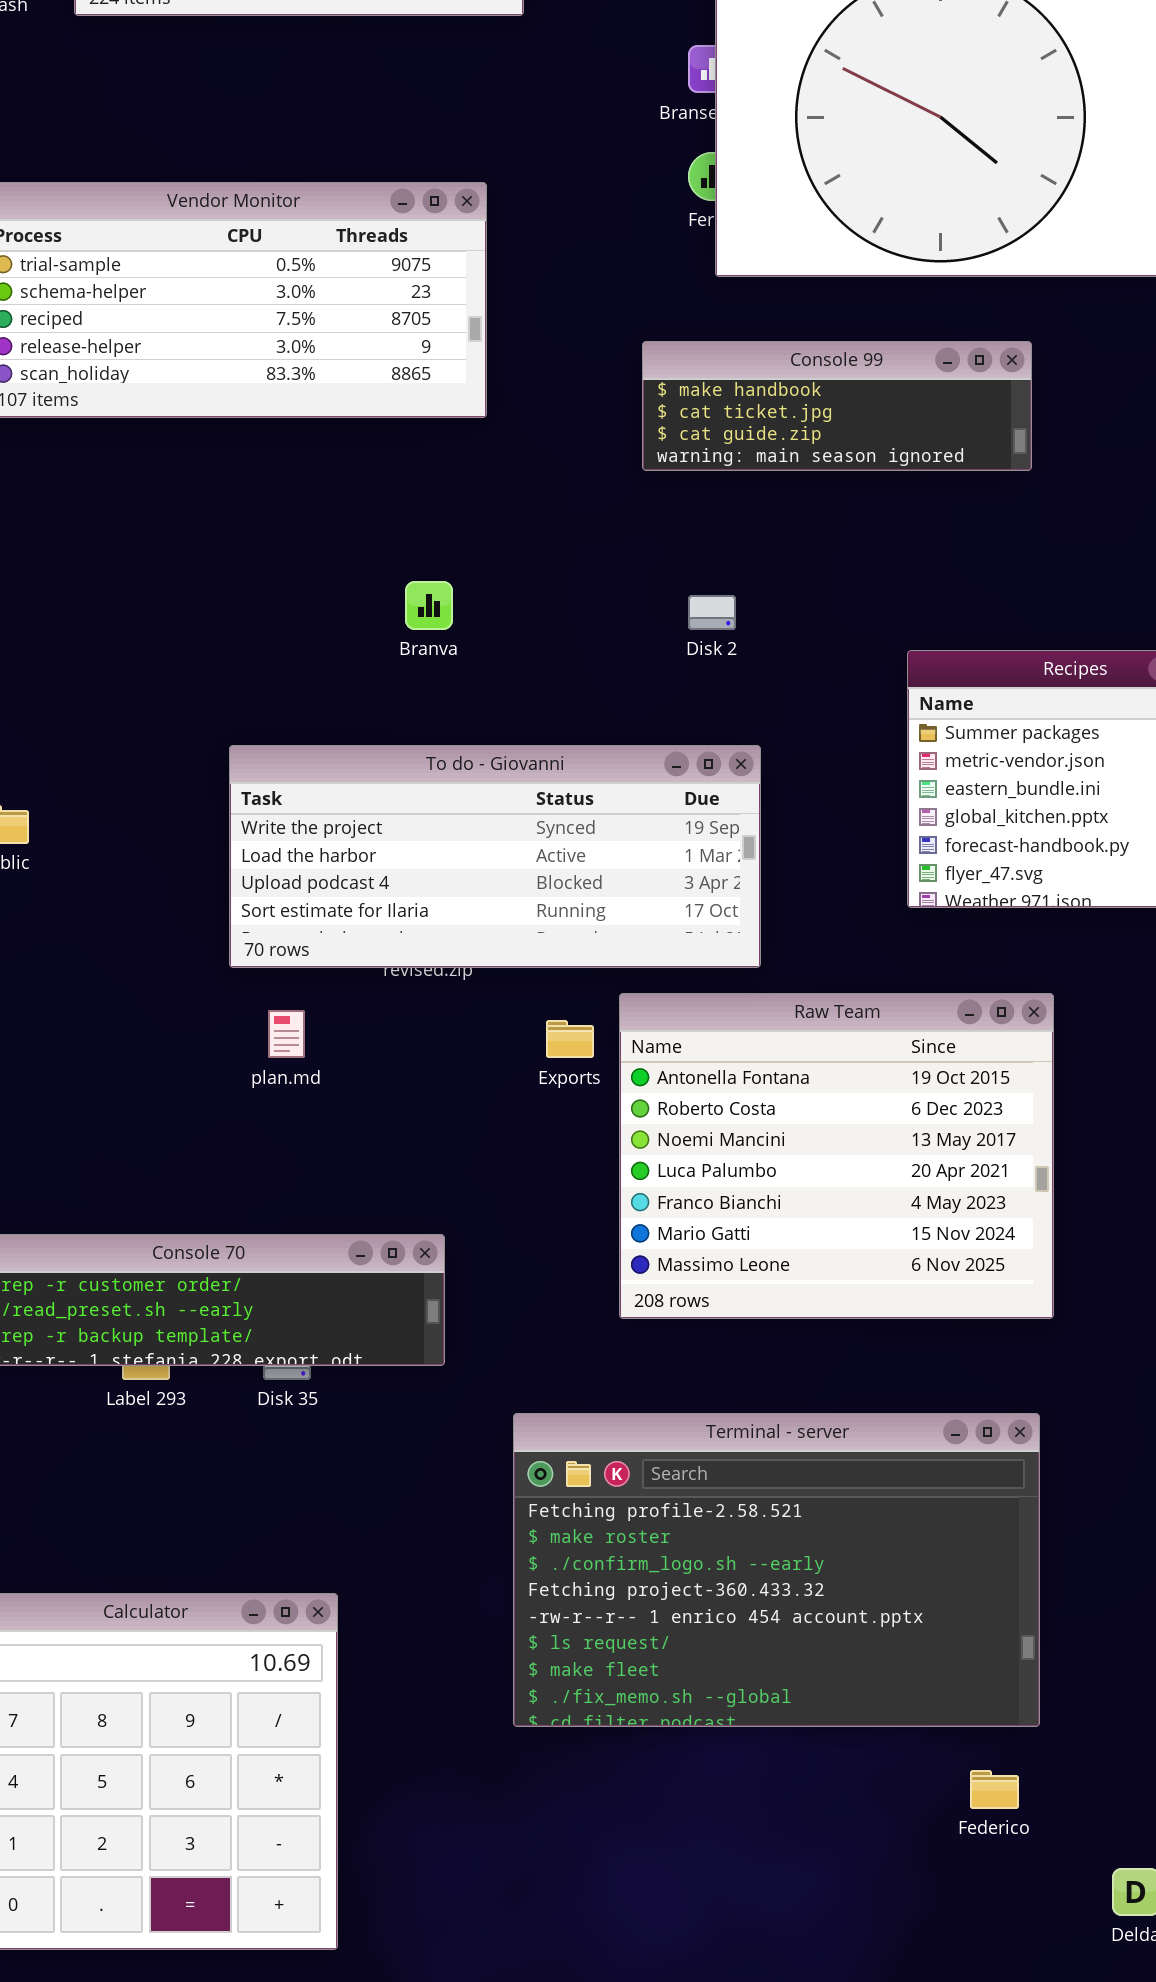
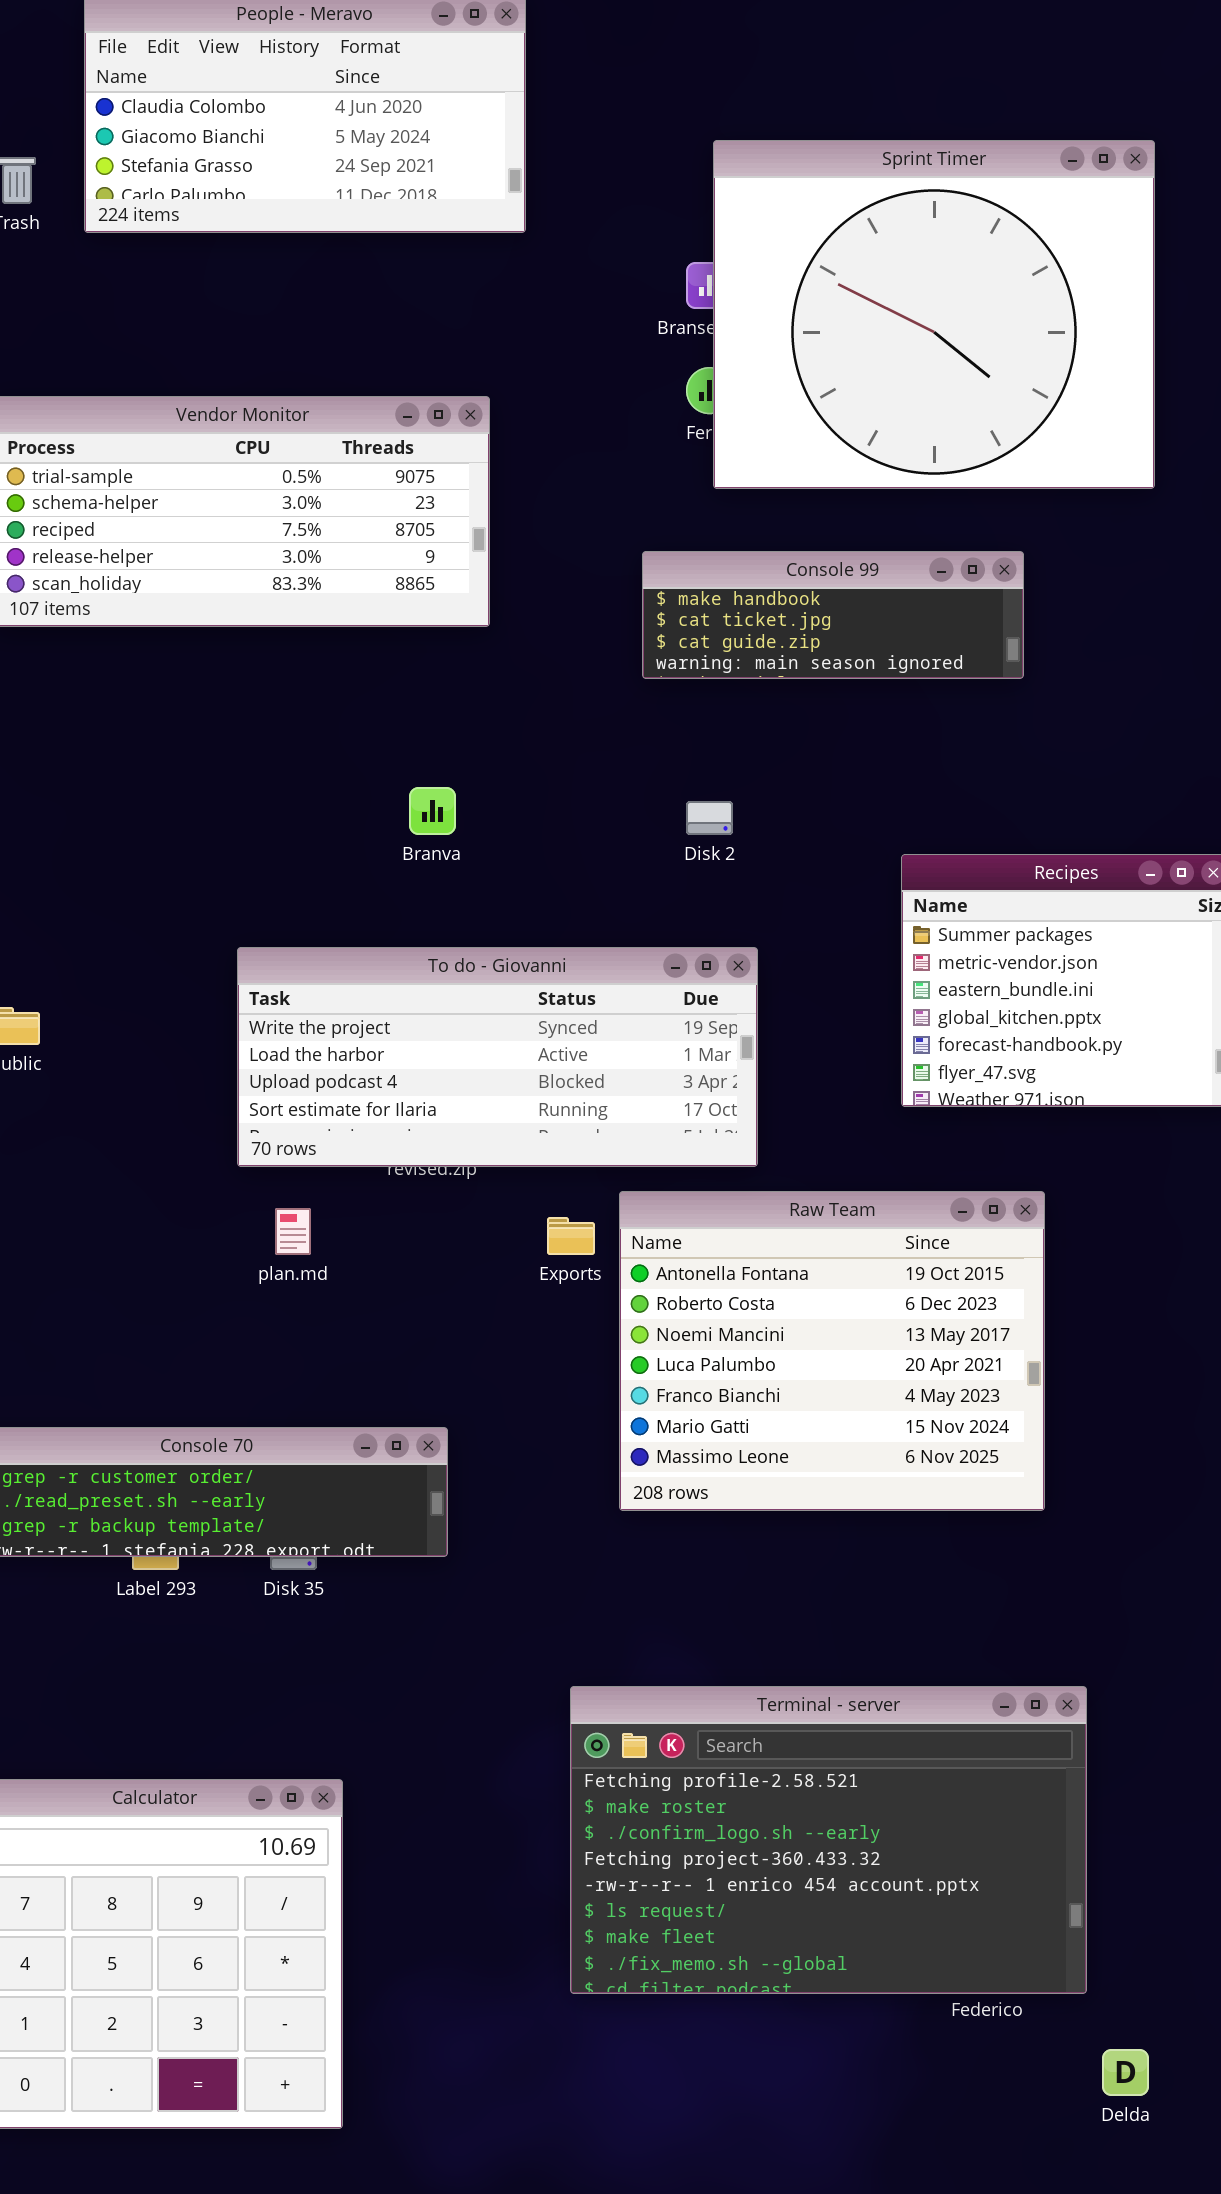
Terminal - server: [513,1413,1040,1727] -> [570,1686,1087,1994], moved

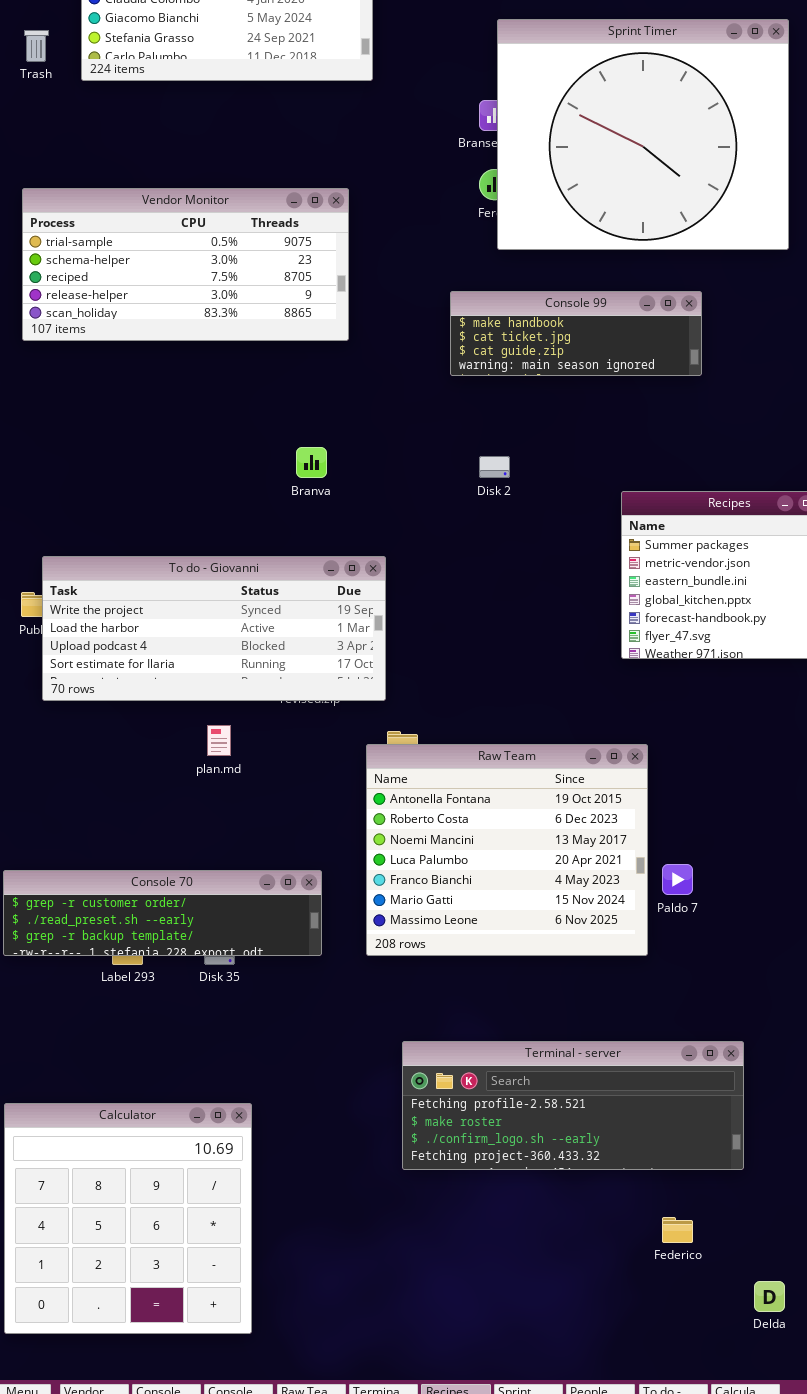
To do - Giovanni: [237,947,758,1167] -> [42,556,386,701], moved
Raw Team: [619,1191,1045,1511] -> [366,744,648,956], moved
Terminal - server: [570,1686,1087,1994] -> [402,1041,744,1170], resized

